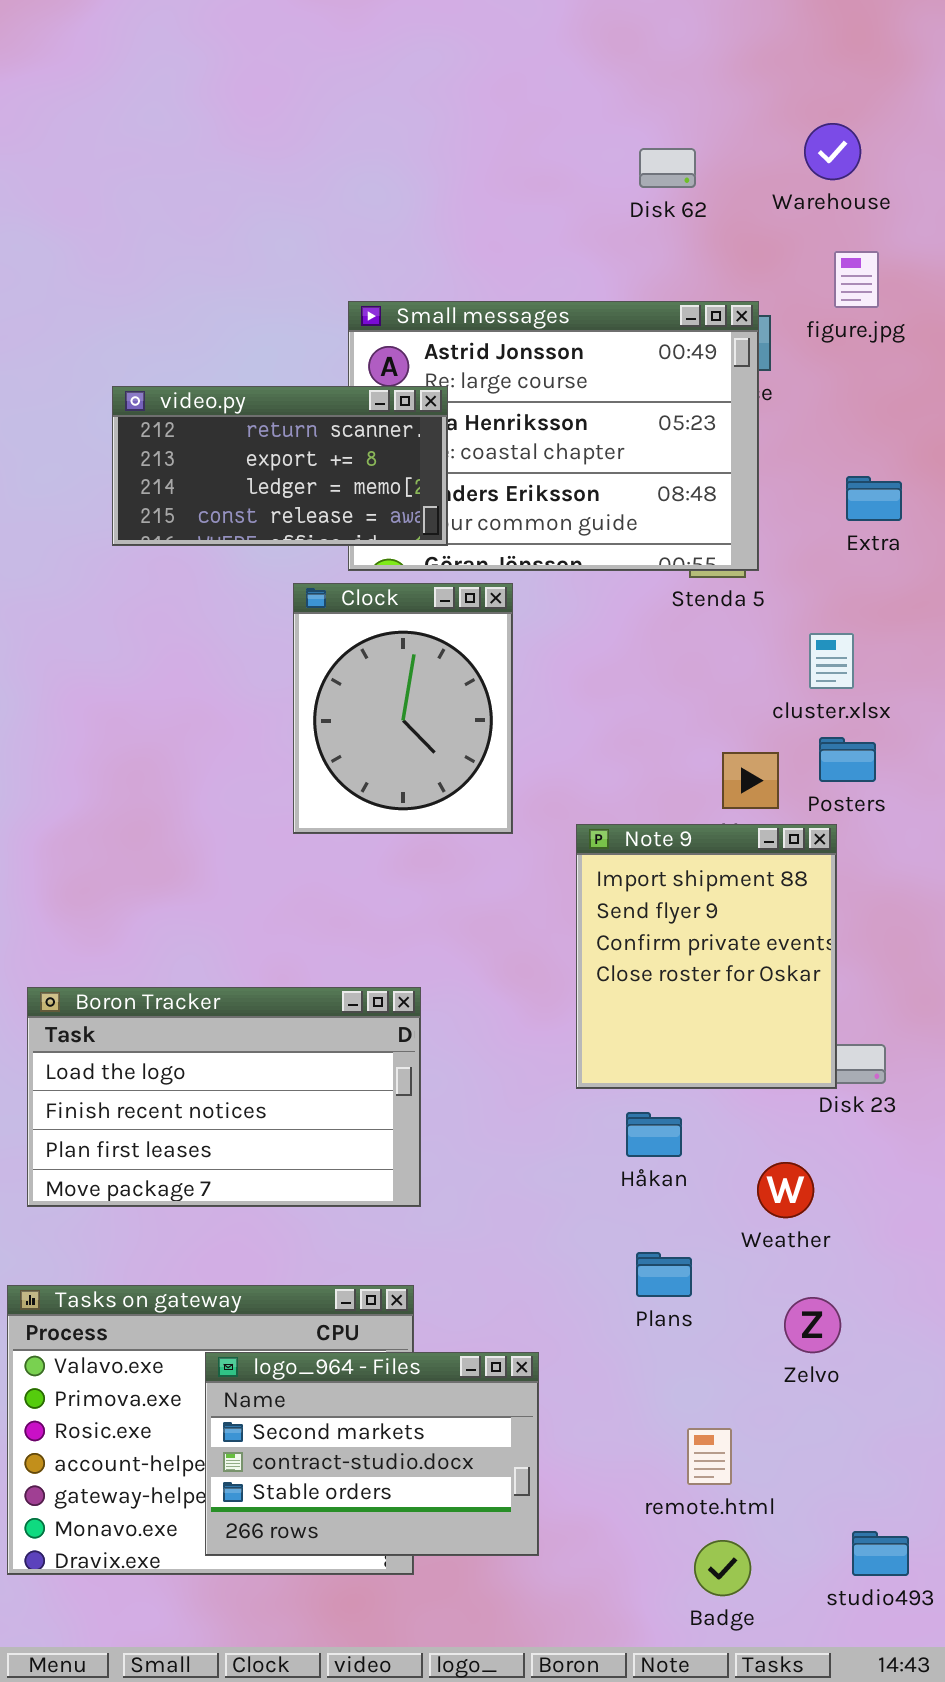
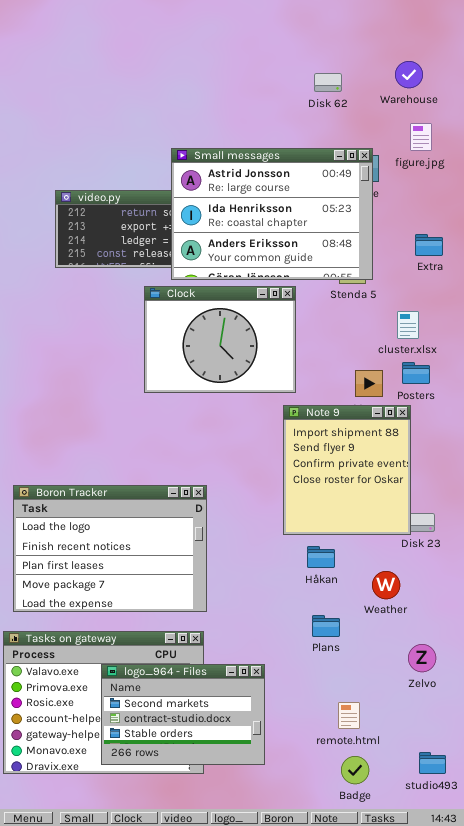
Small messages: [348,301,759,571] -> [171,148,373,280], raised
Clock: [293,583,513,834] -> [144,286,296,393], resized
Boron Tracker: [27,987,421,1207] -> [13,485,207,612], resized
Zelvo: [784,1297,841,1353] -> [408,644,436,672], moved

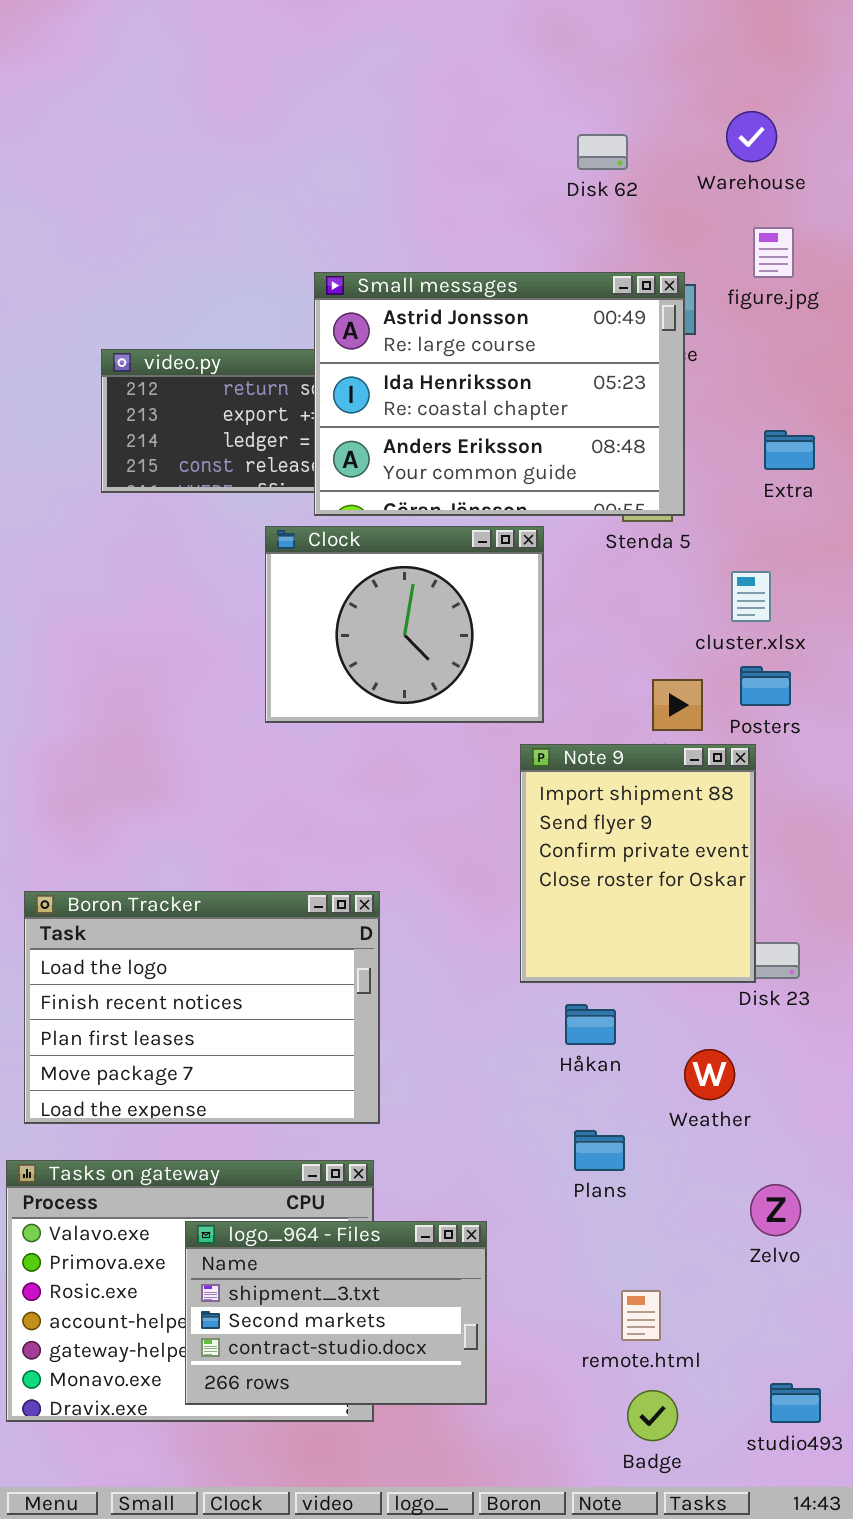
logo_964 - Files: [101,664,265,765] -> [185,1221,487,1405], scrolled up 1 row

